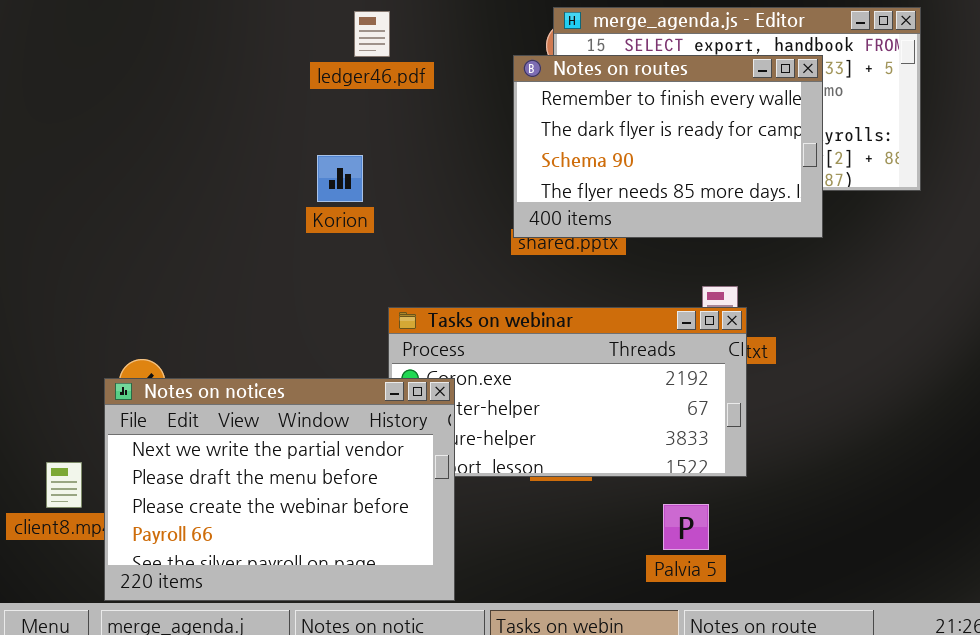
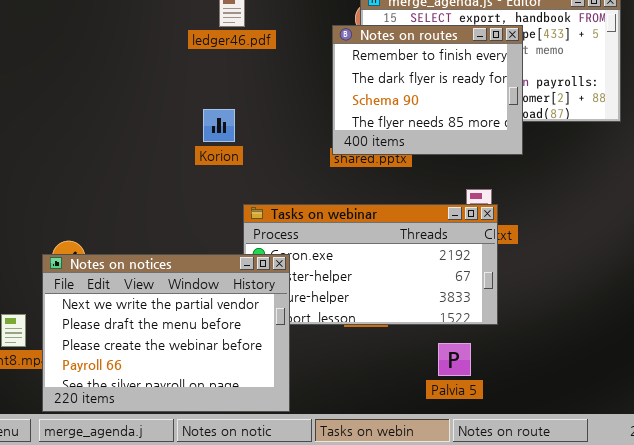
Notes on routes: [513,55,823,238] -> [332,25,523,155], resized
Korion: [317,155,363,202] -> [203,109,235,142], moved

